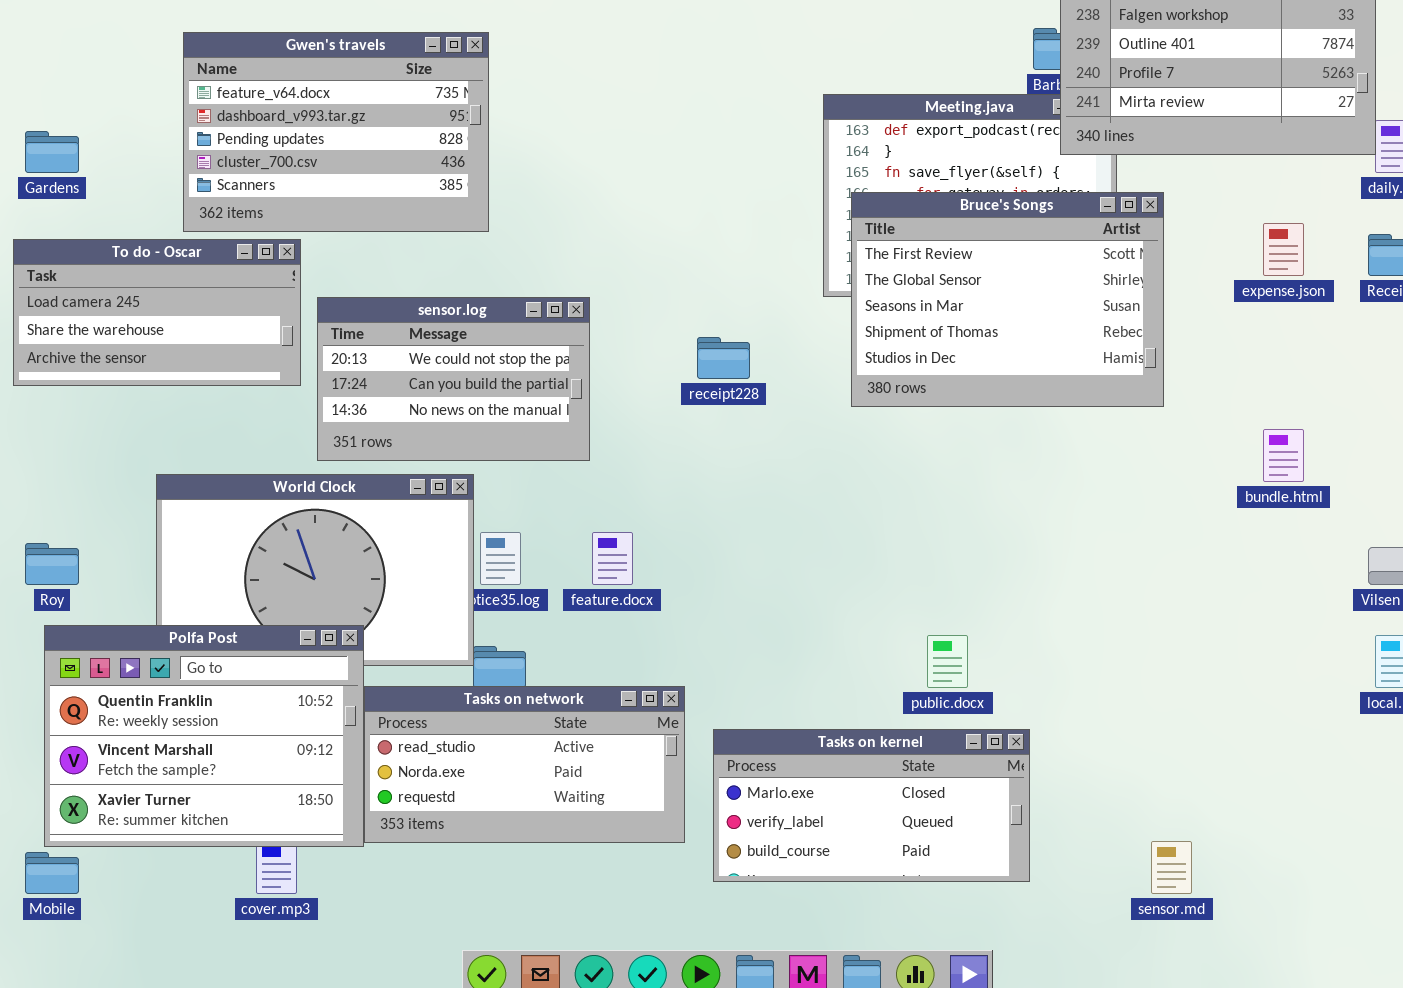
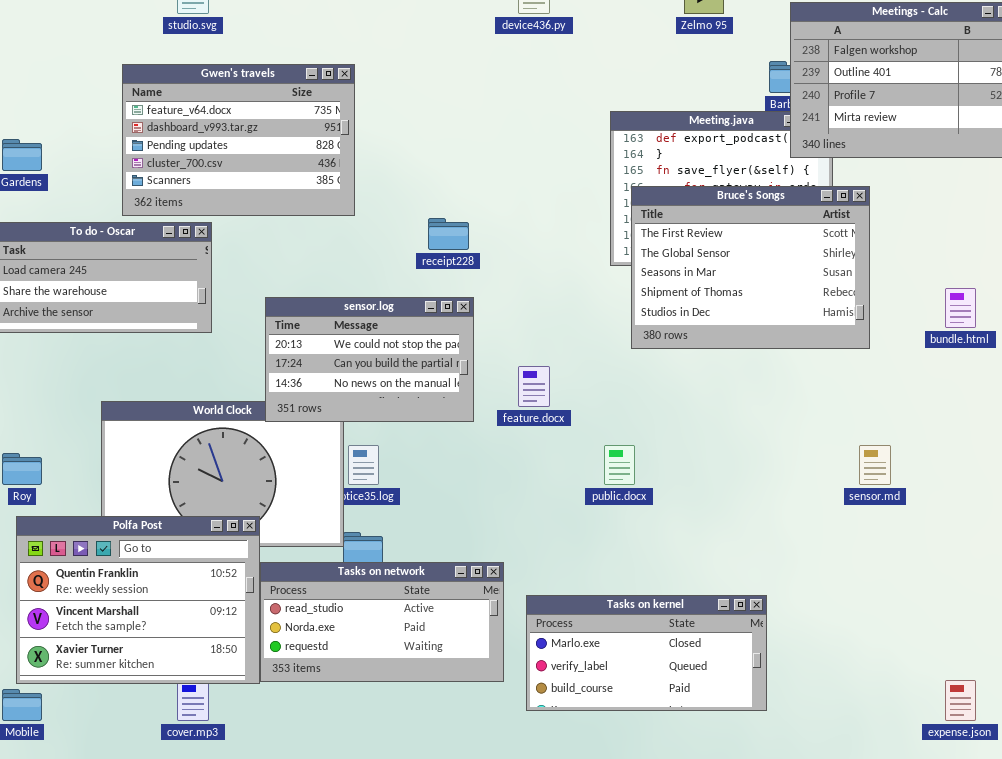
expense.json: [1263,223,1304,276] -> [945,680,976,721], moved
sensor.log: [317,297,590,461] -> [265,297,474,422], moved
receipt228: [697,337,750,379] -> [428,218,469,250], moved
bundle.html: [1263,429,1304,482] -> [945,288,976,328], moved
feature.docx: [592,532,633,585] -> [518,366,550,407], moved
public.docx: [927,635,968,688] -> [604,445,635,485], moved
sensor.md: [1151,841,1192,894] -> [859,445,891,485], moved

